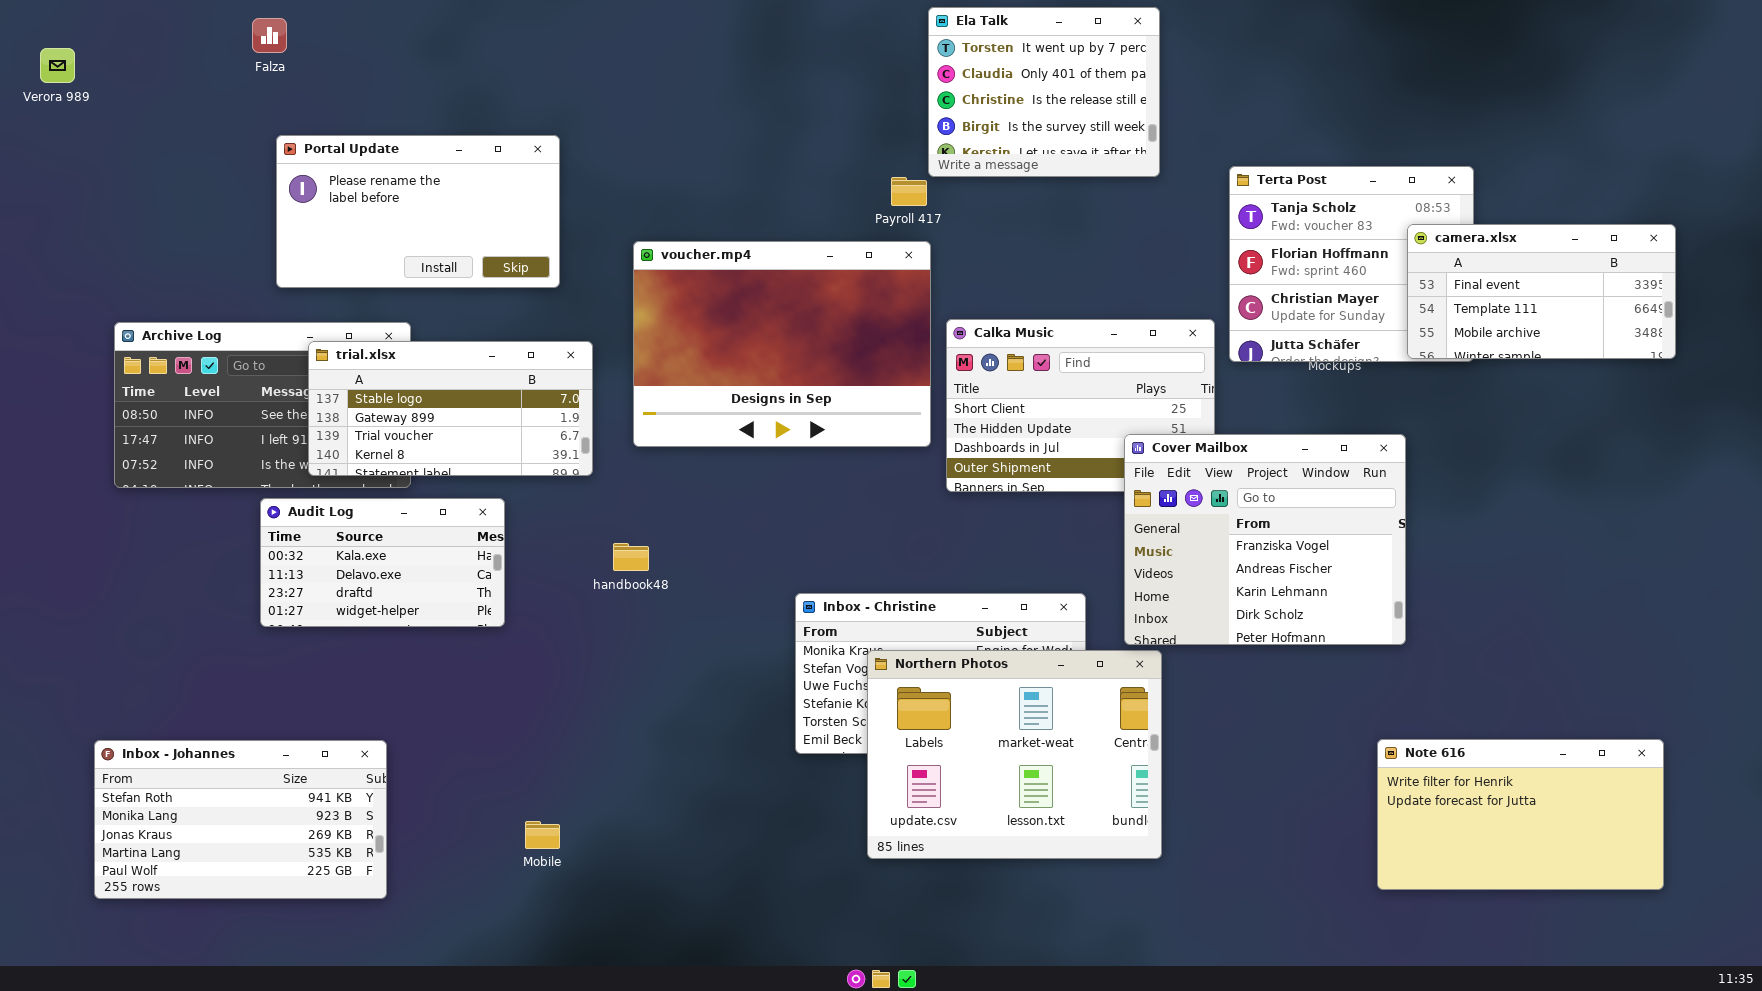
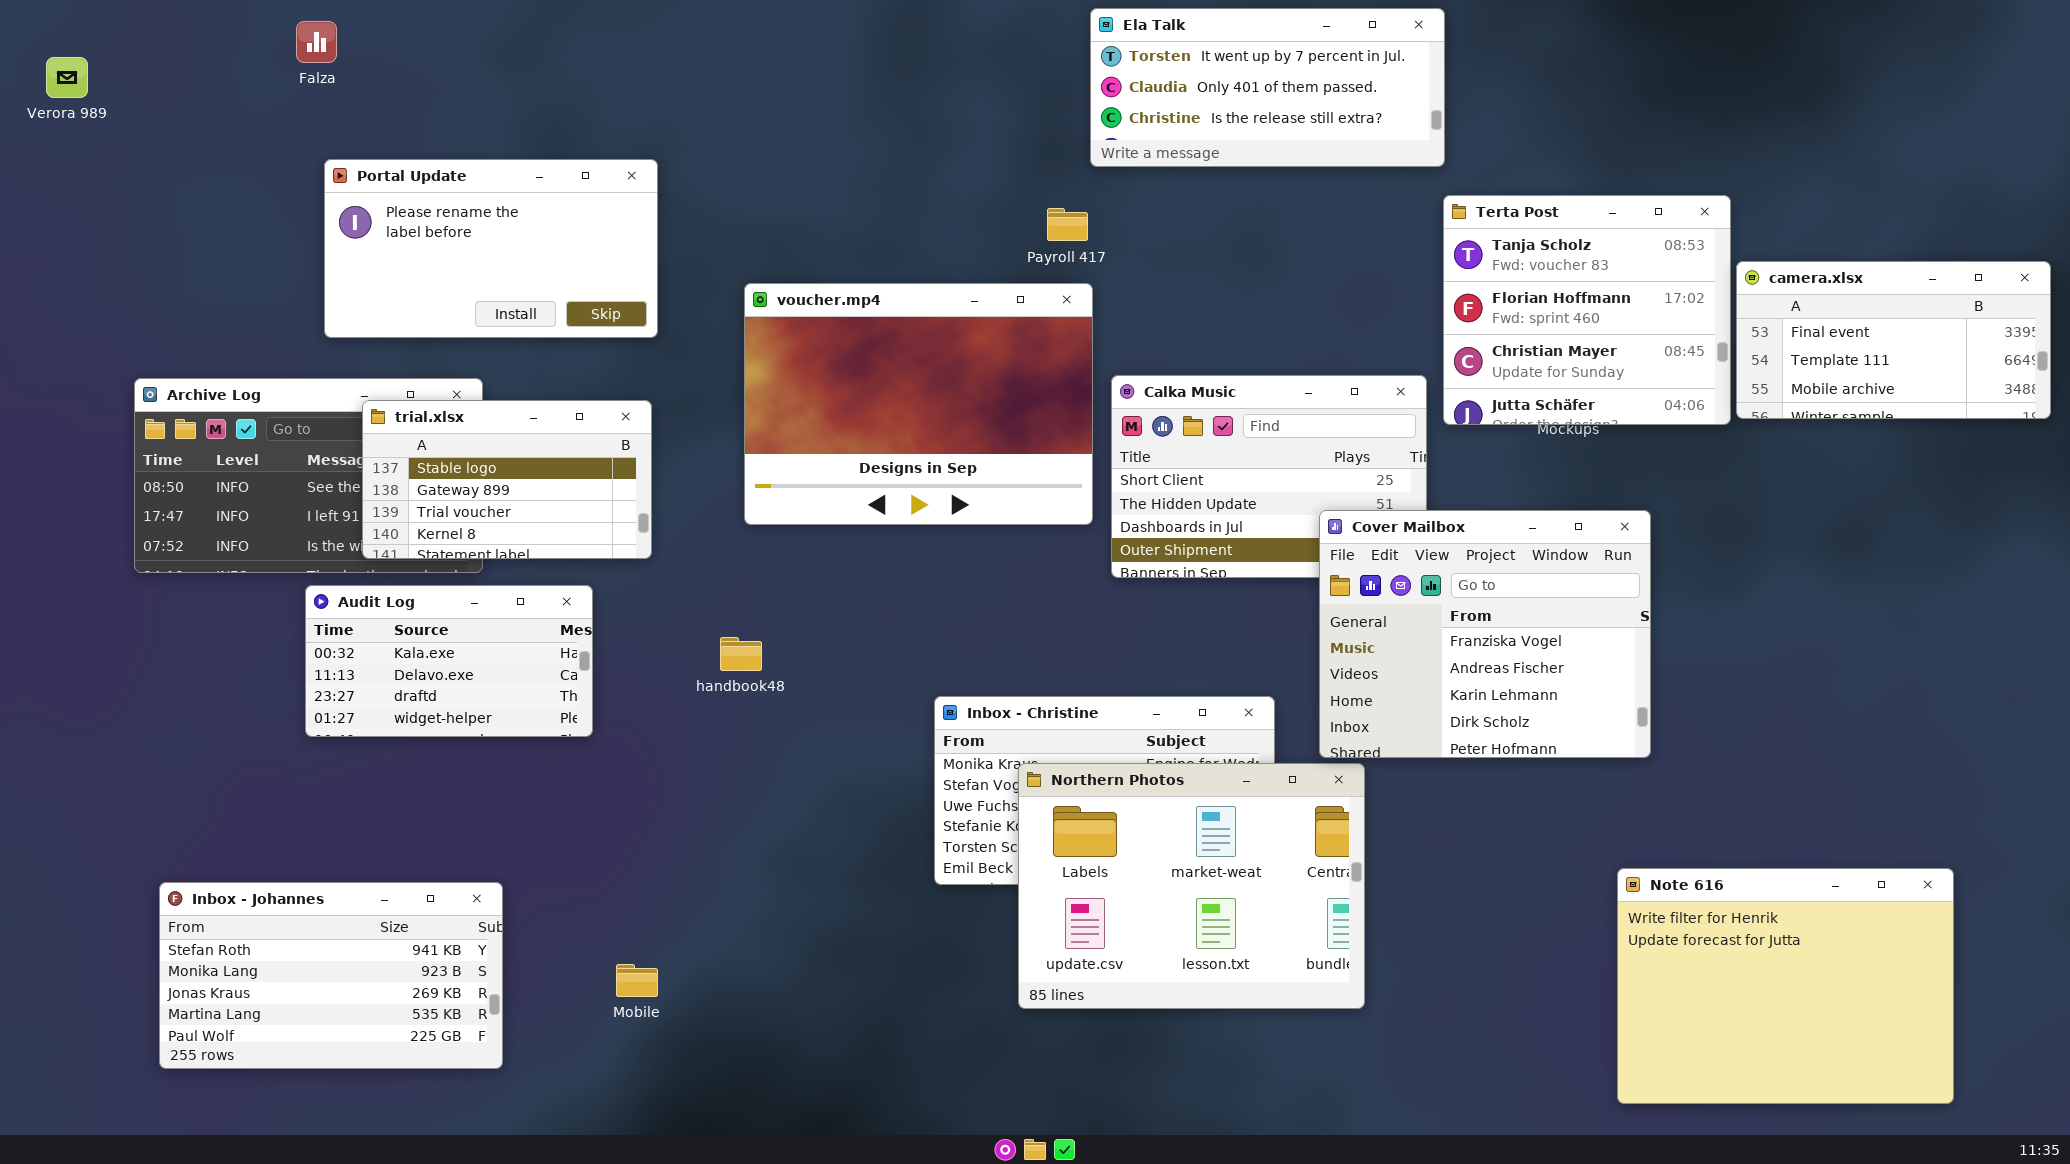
Ela Talk: [928,7,1160,177] -> [1090,8,1445,167], resized
camera.xlsx: [1407,224,1676,359] -> [1736,261,2051,419], moved
trial.xlsx: [308,341,593,476] -> [362,400,652,559], resized
Note 616: [1377,739,1664,890] -> [1617,868,1954,1104], resized
Inbox - Johannes: [94,740,387,899] -> [159,882,503,1069], moved

